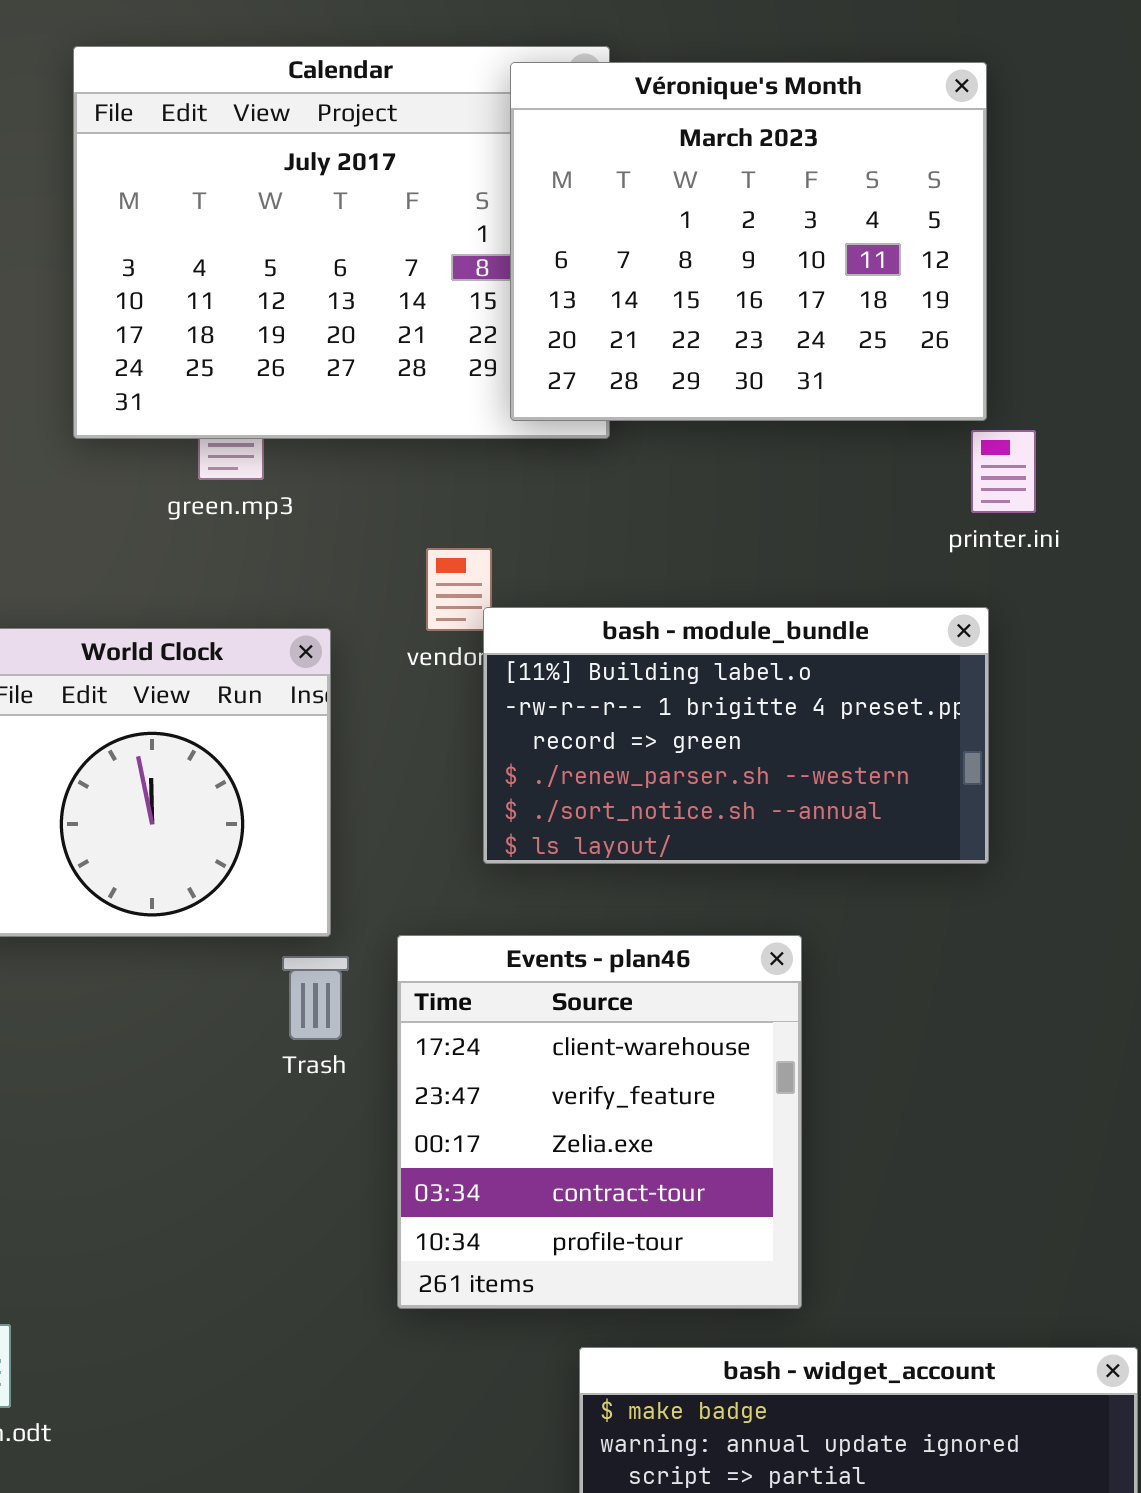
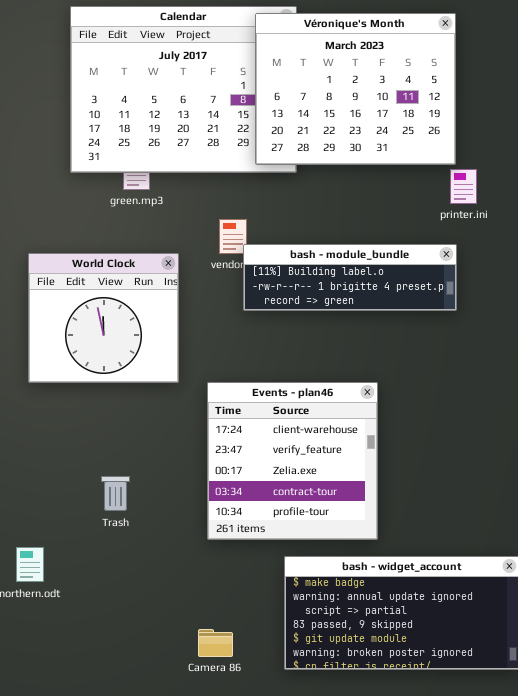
bash - module_bundle: [483,607,989,864] -> [243,244,457,311], resized
Trash: [282,956,349,1040] -> [101,476,130,511], moved

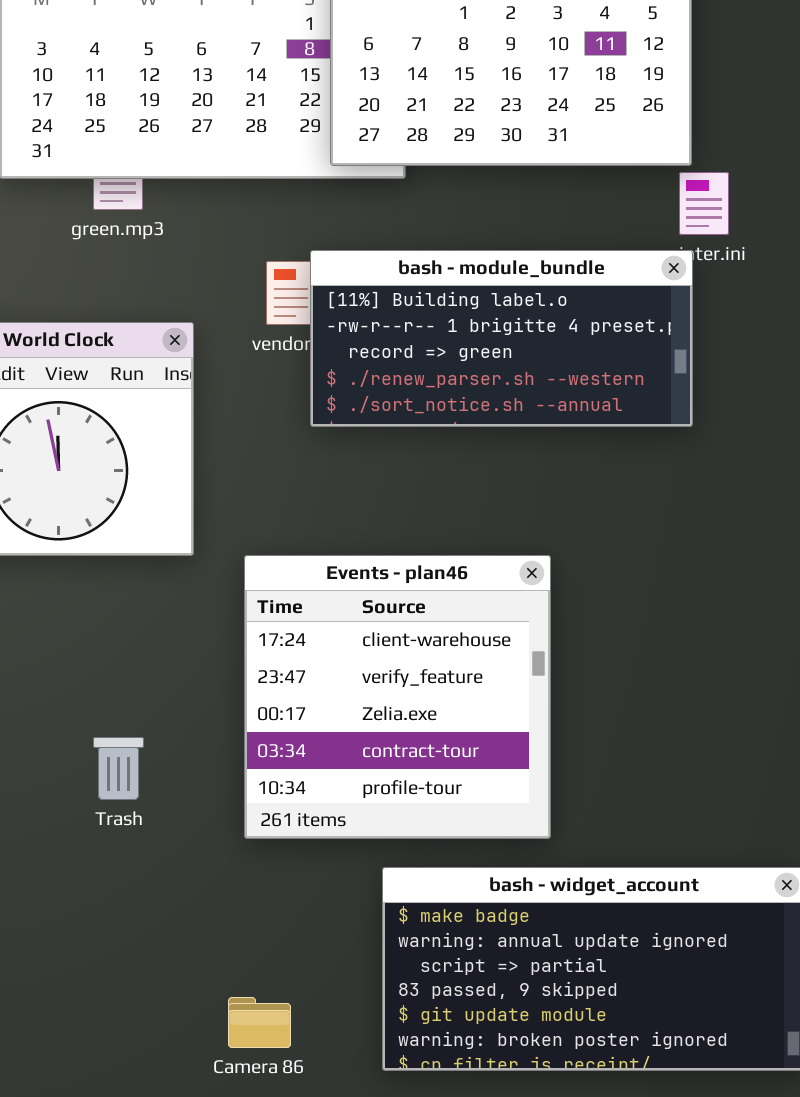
bash - module_bundle: [243,244,457,311] -> [310,250,693,427], resized
Trash: [101,476,130,511] -> [93,737,144,800], moved

